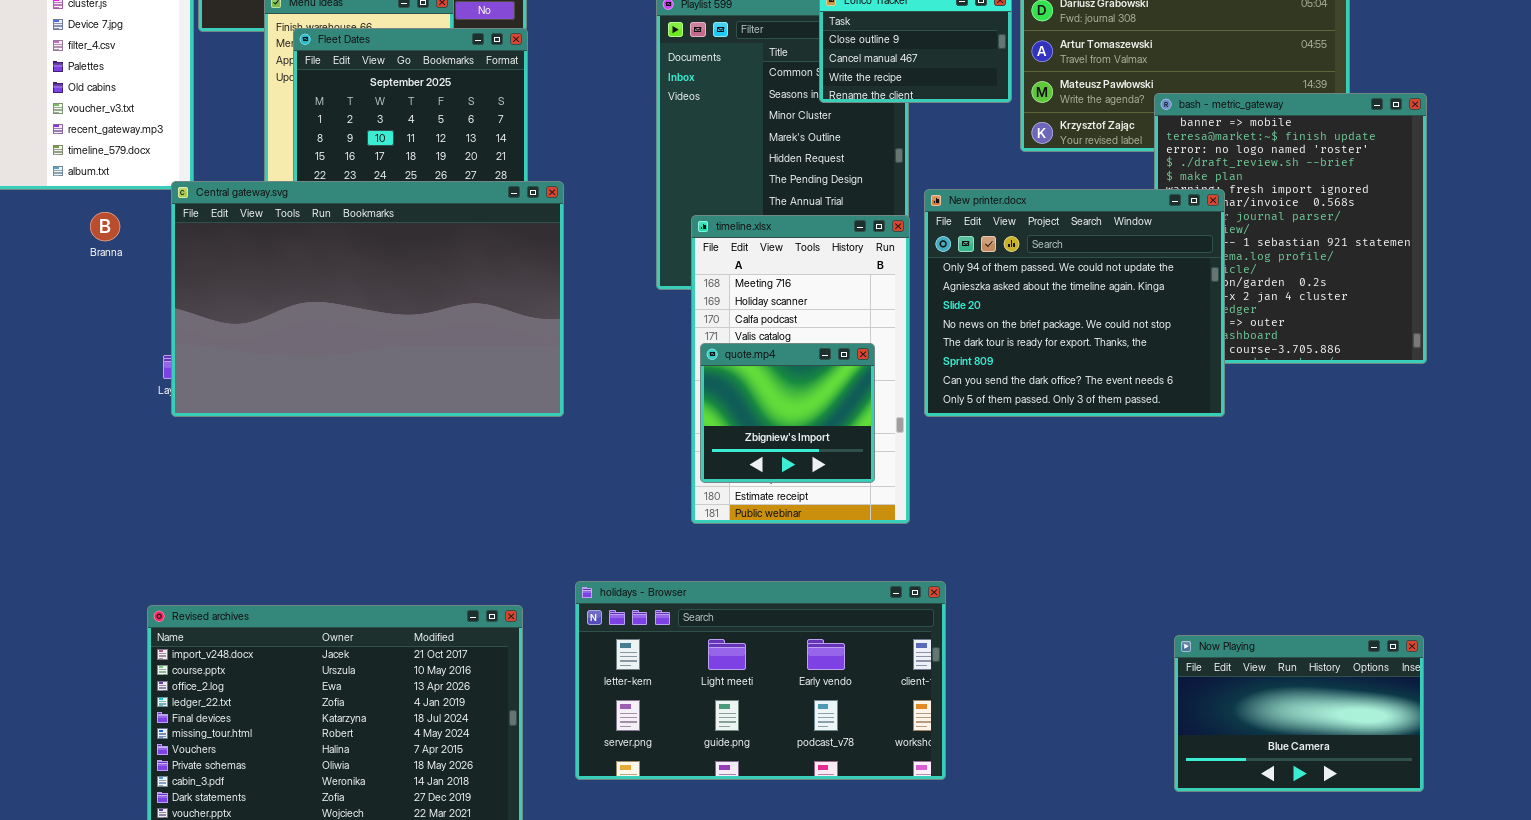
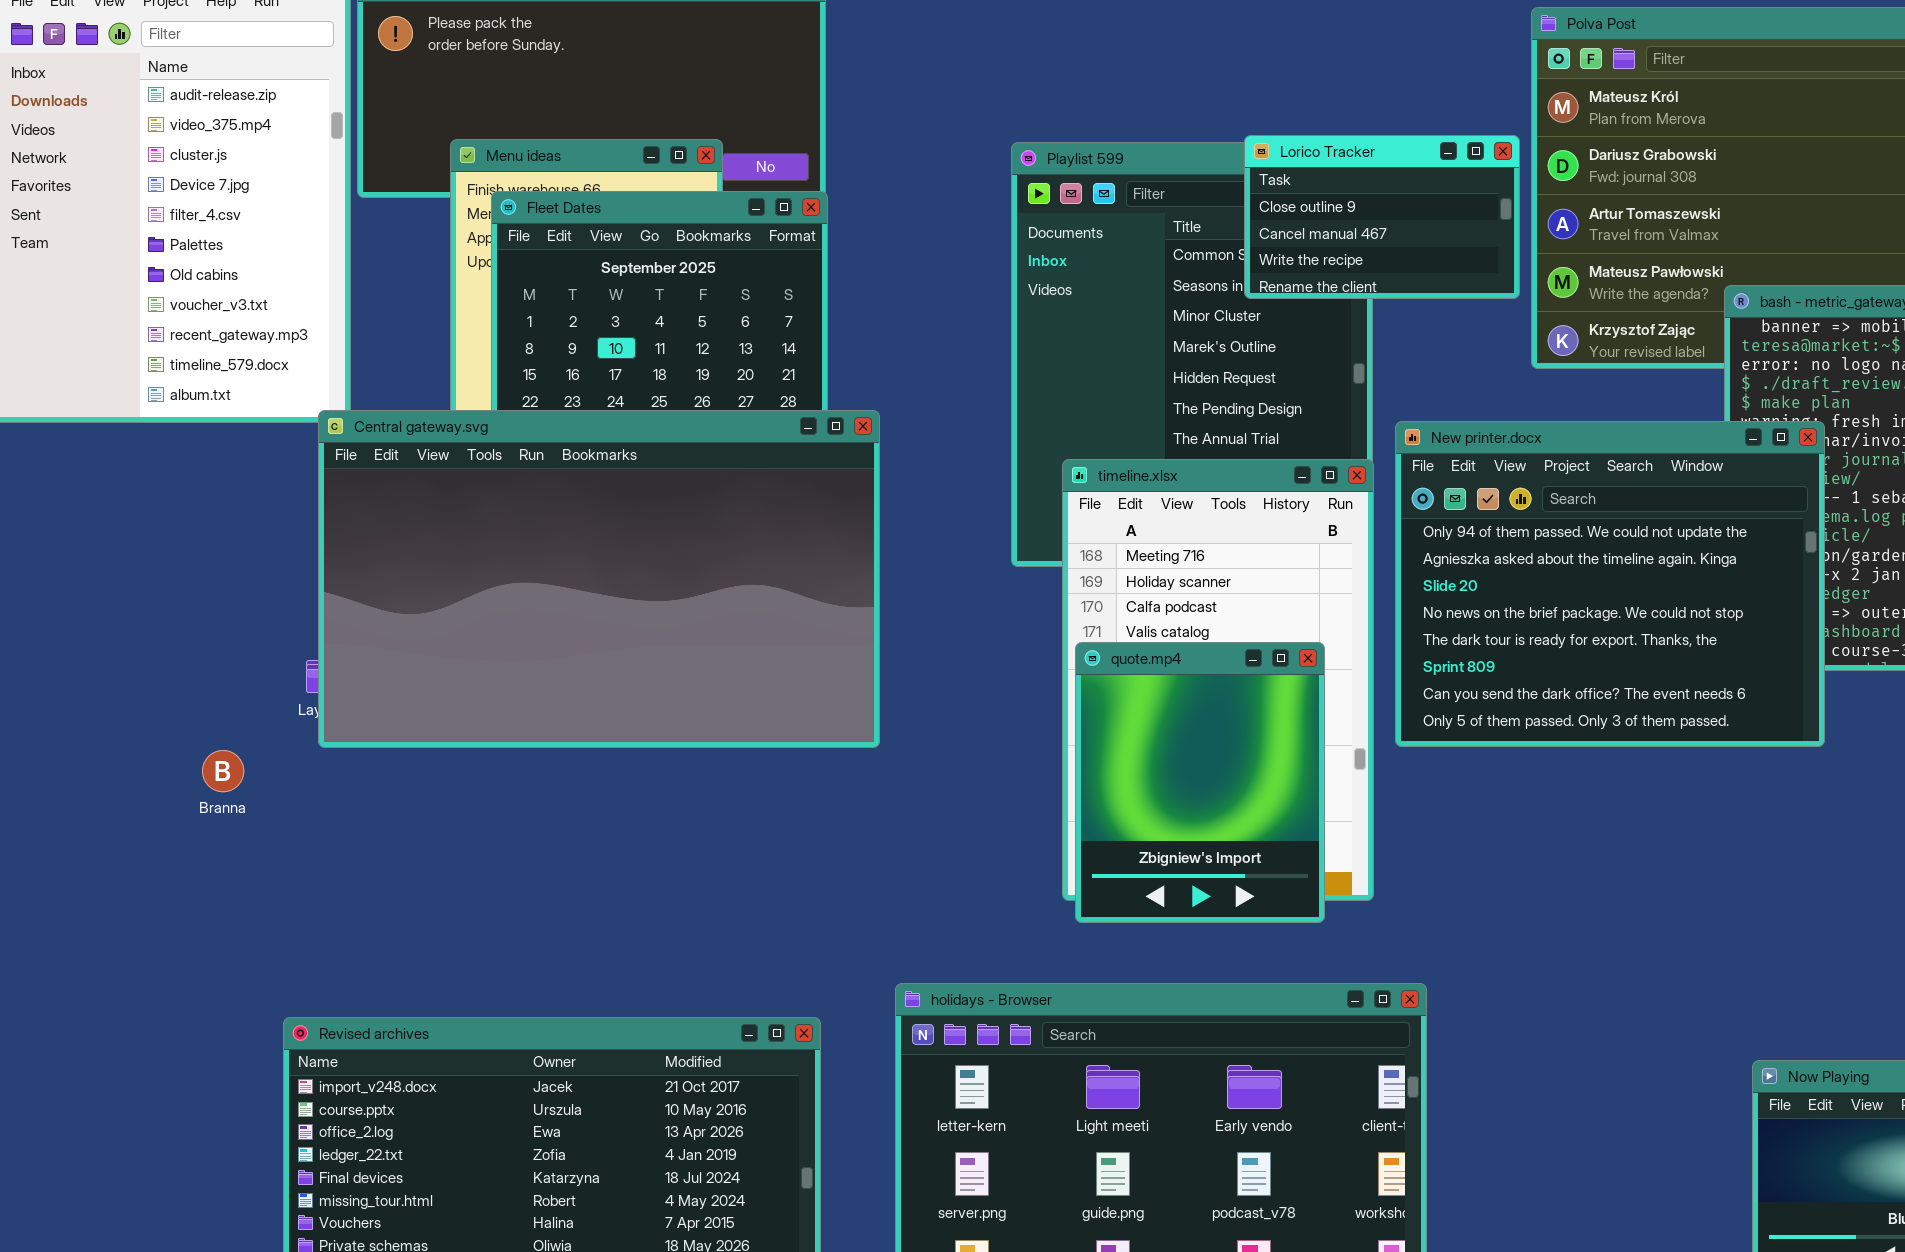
Branna: [90,212,120,241] -> [202,750,244,792], moved
quote.mp4: [700,343,875,483] -> [1075,642,1325,923], resized

